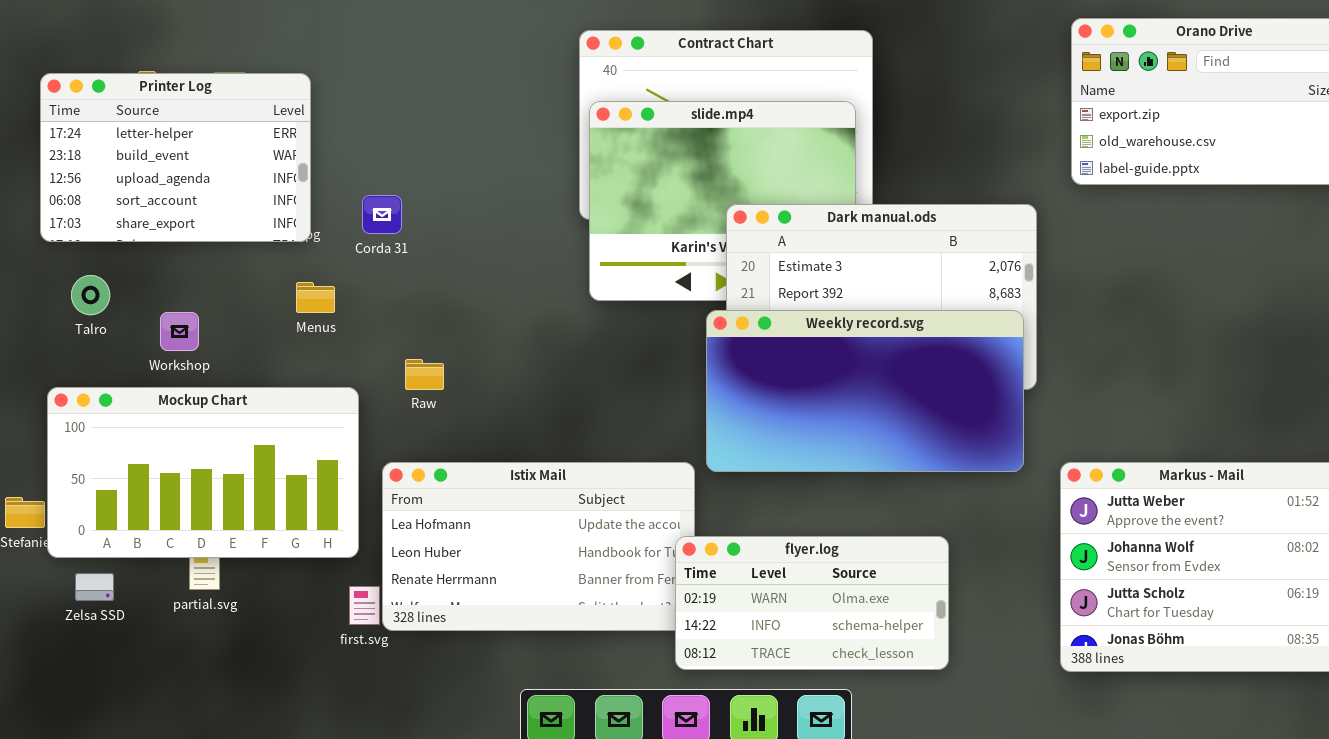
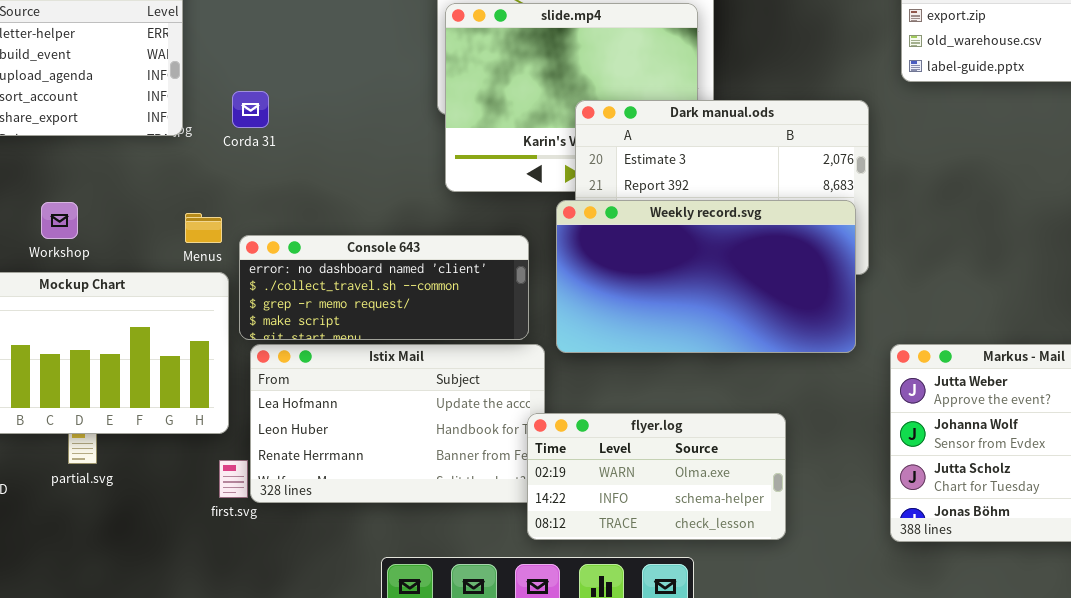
Menus: [296,282,335,313] -> [185,213,222,243], moved
Console 643: none -> [239,235,529,340], opened

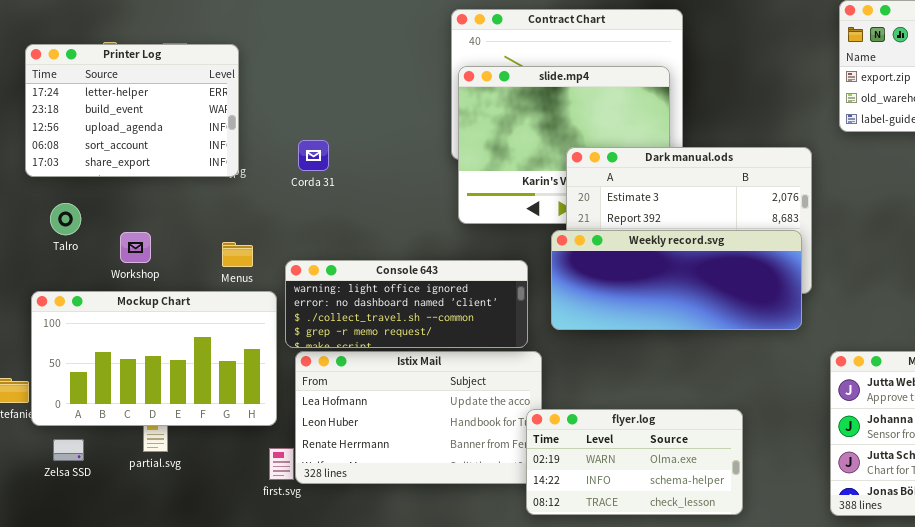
Corda 31: [232,91,269,128] -> [298,140,329,171], moved
Weekly record.svg: [556,200,856,353] -> [551,230,802,330], resized
Menus: [185,213,222,243] -> [222,242,253,267], moved
Console 643: [239,235,529,340] -> [285,260,528,348], scrolled up 1 row

